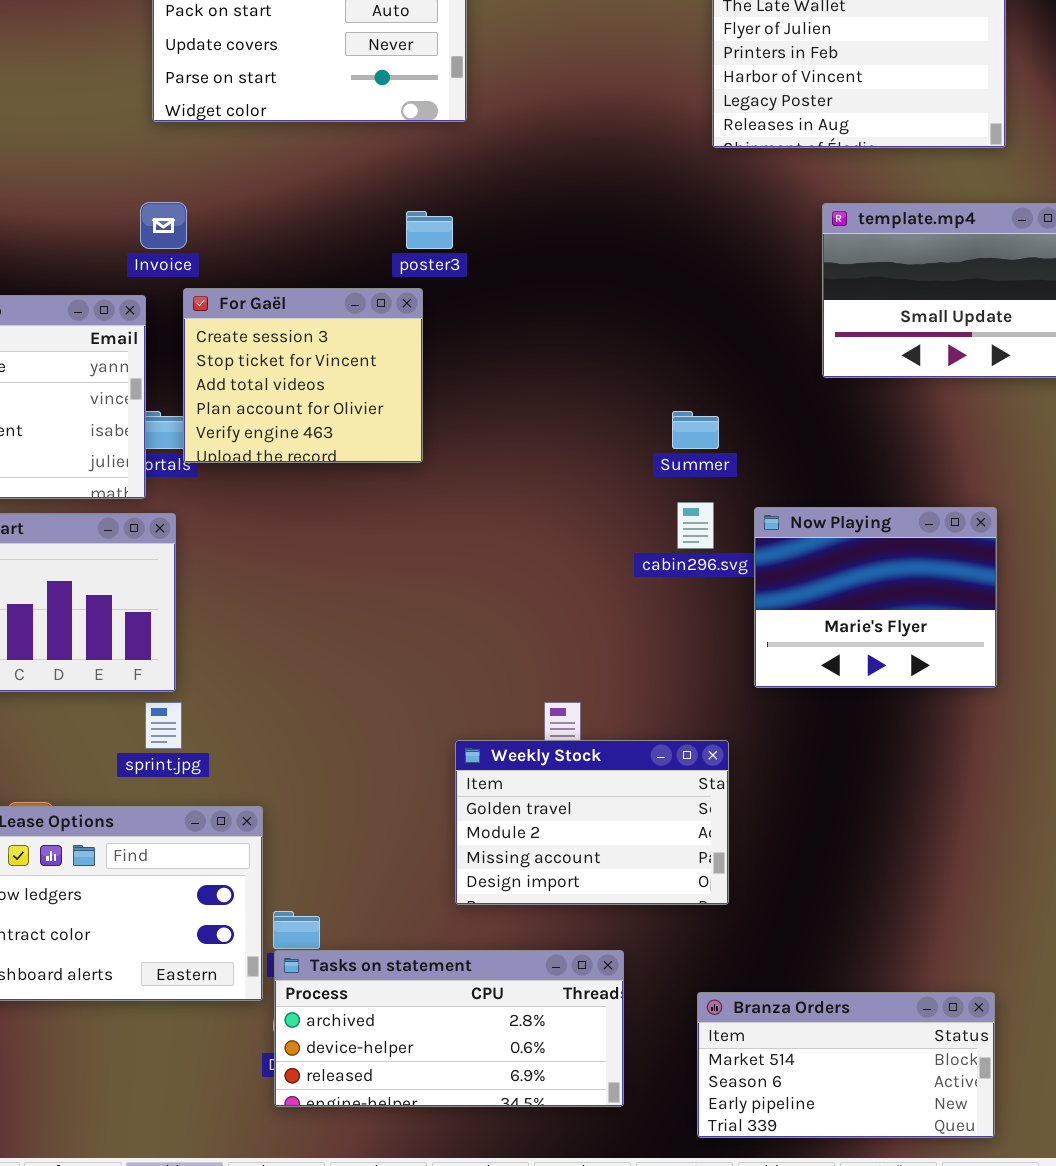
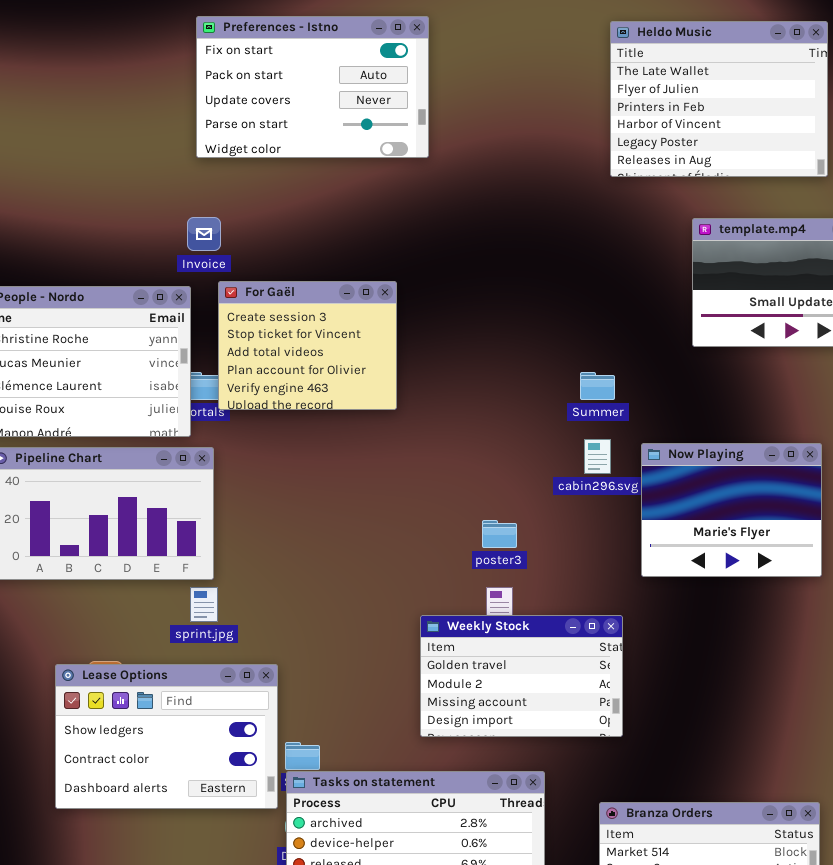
poster3: [406,211,453,249] -> [482,520,517,548], moved

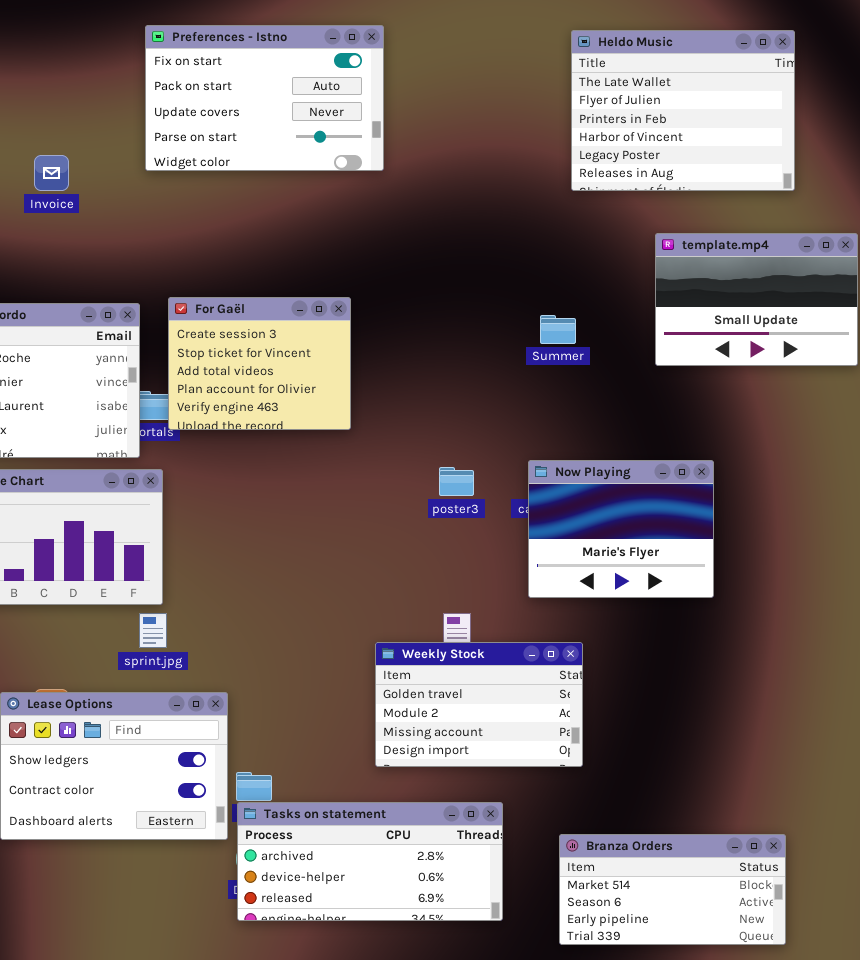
Invoice: [187,217,221,251] -> [34,155,69,191], moved
Summer: [580,372,615,400] -> [540,315,576,344], moved
Now Playing: [641,443,822,577] -> [528,460,714,598], moved
poster3: [482,520,517,548] -> [439,467,474,496], moved

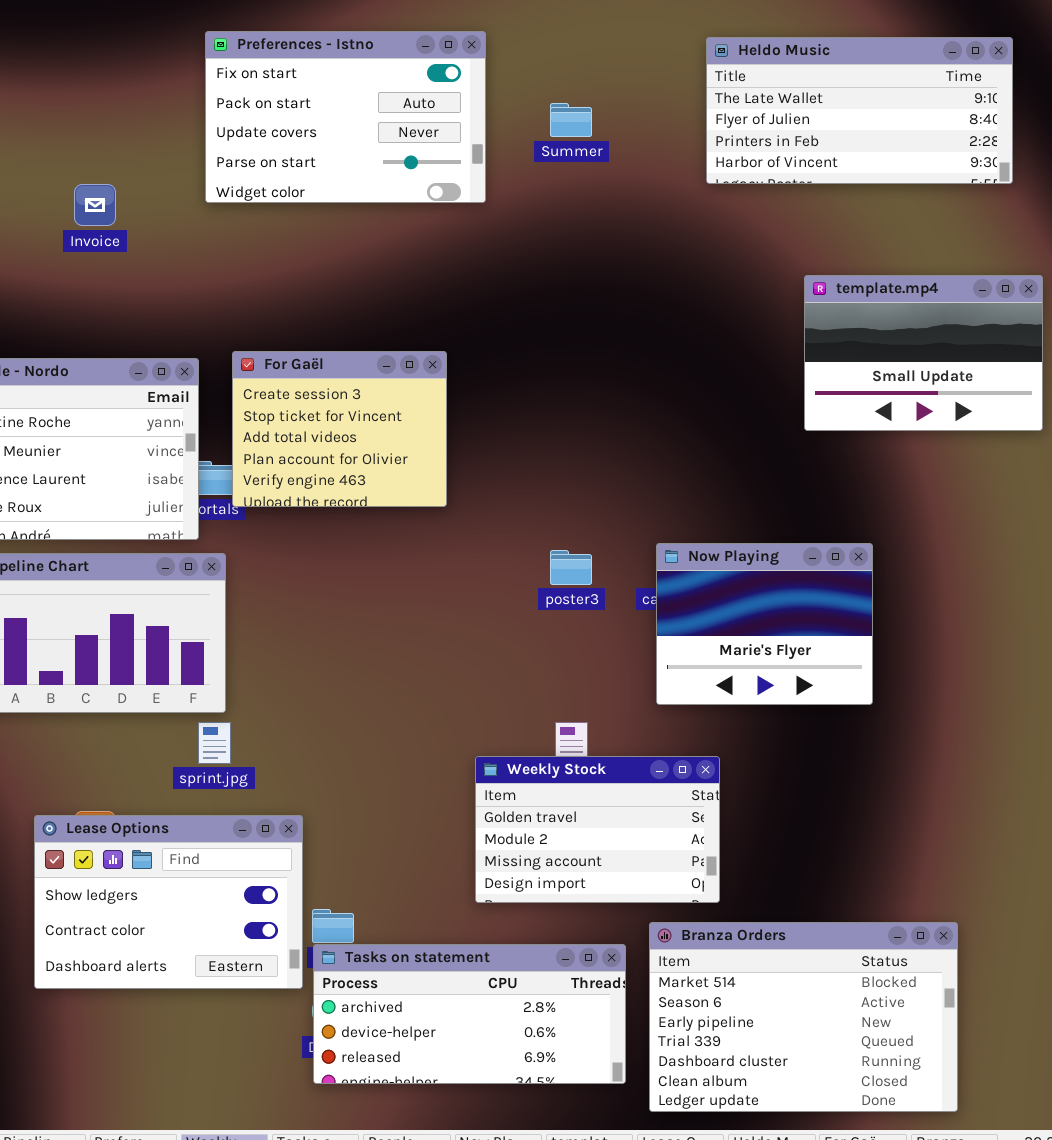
Heldo Music: [571,30,795,191] -> [706,37,1013,184], resized
Summer: [540,315,576,344] -> [550,103,592,137], moved
Branza Orders: [559,834,786,945] -> [649,922,958,1112], resized

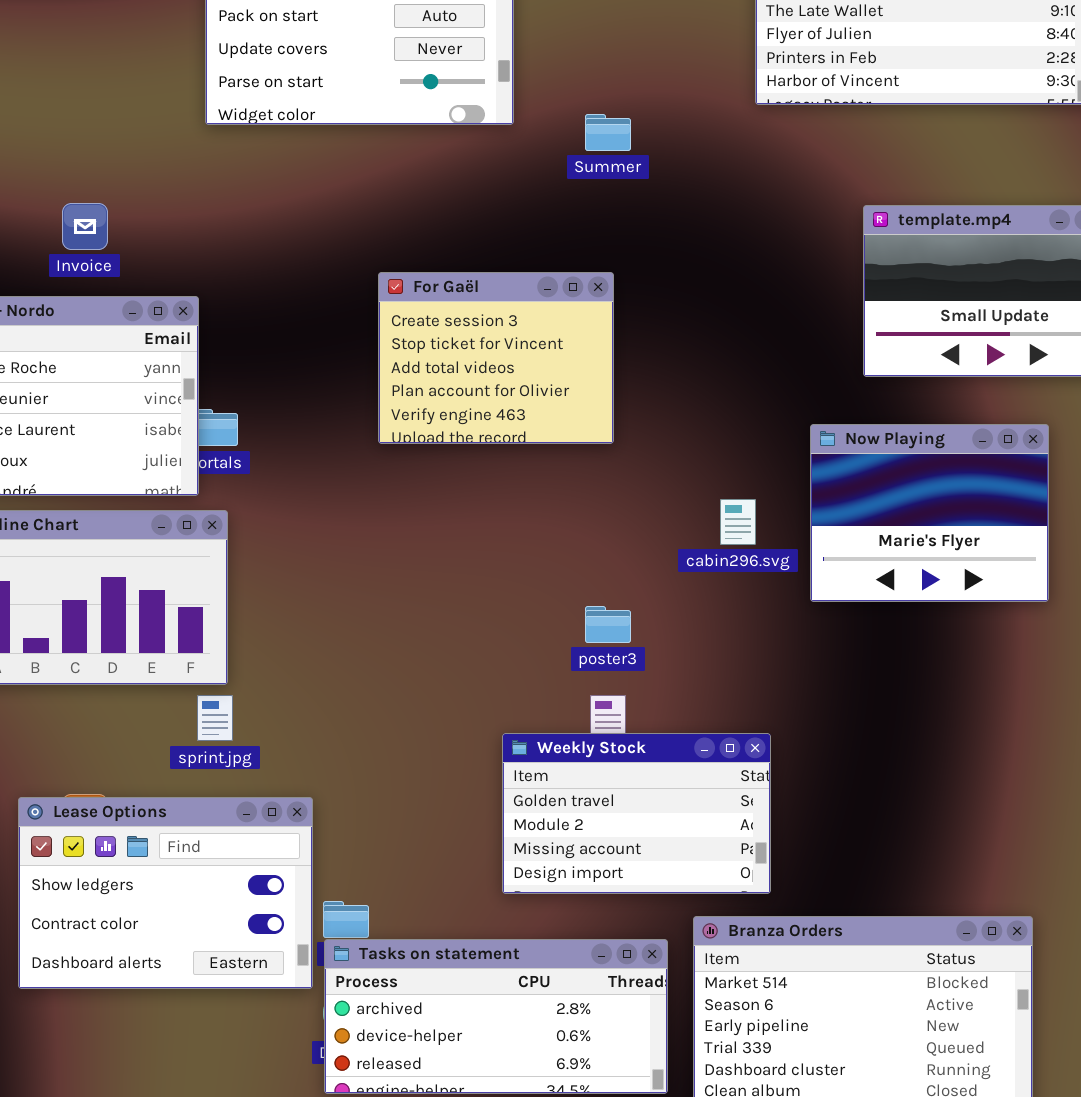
Summer: [550,103,592,137] -> [585,114,631,151], moved
Invoice: [74,184,116,226] -> [62,203,108,250], moved
For Gaël: [232,351,447,507] -> [378,272,614,444], moved
Now Playing: [656,543,873,705] -> [810,424,1049,602], moved
poster3: [550,550,592,585] -> [585,606,631,643], moved

